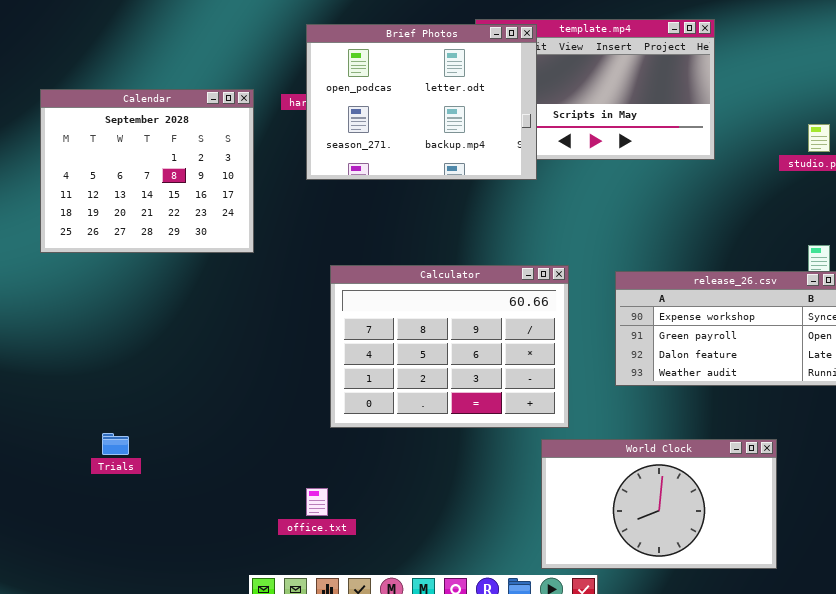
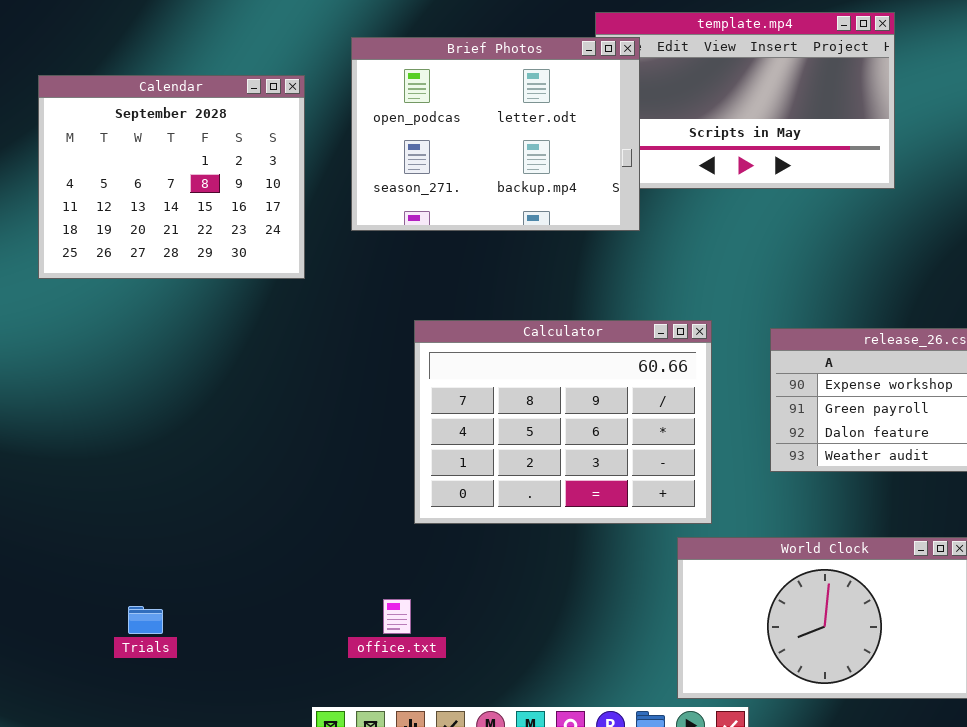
Brief Photos: [306,24,537,180] -> [351,37,640,231], moved
Calendar: [40,89,254,253] -> [38,75,305,279], moved
Trials: [102,433,129,455] -> [128,606,163,634], moved

